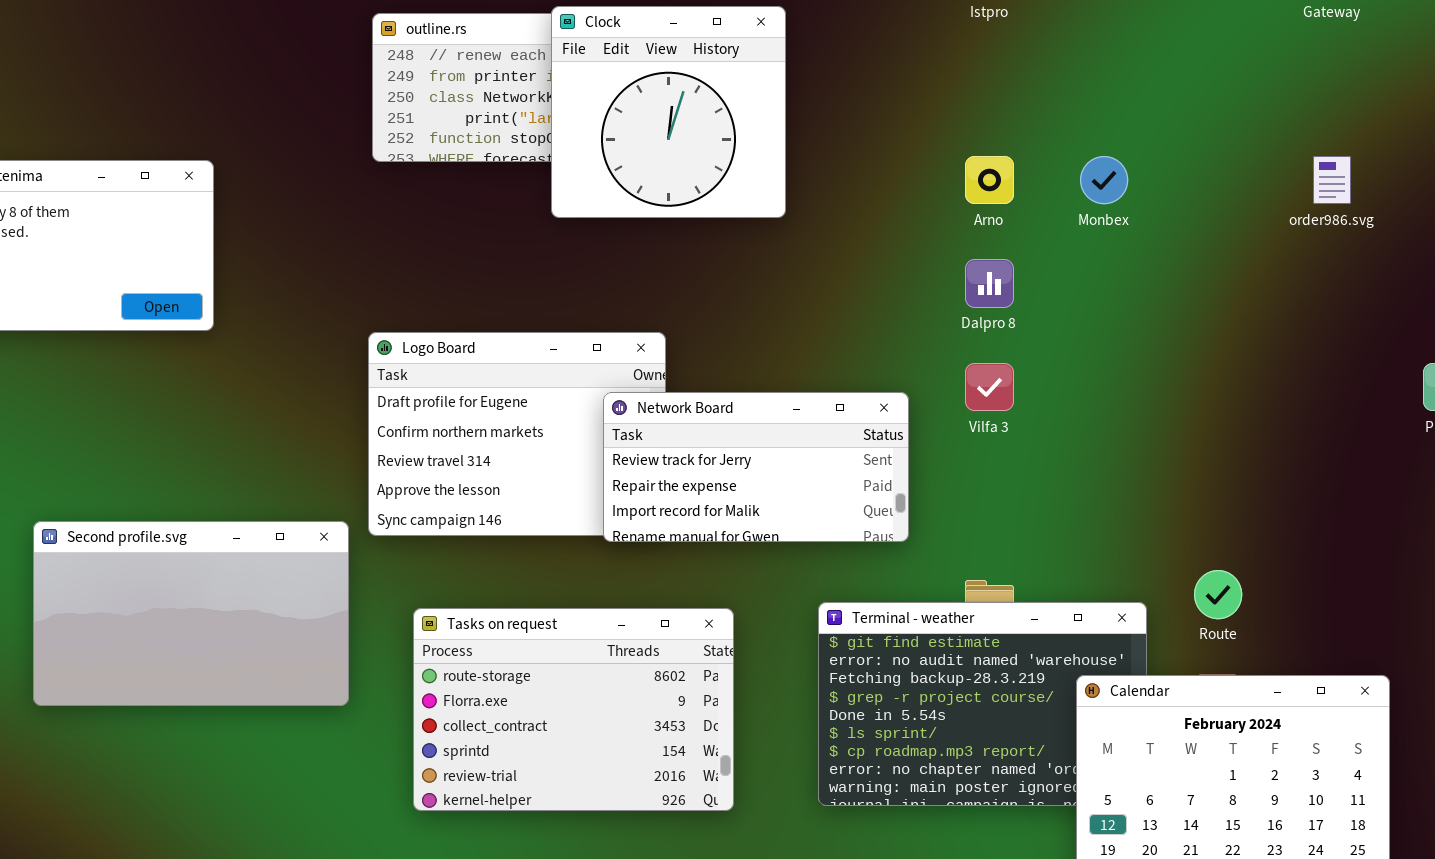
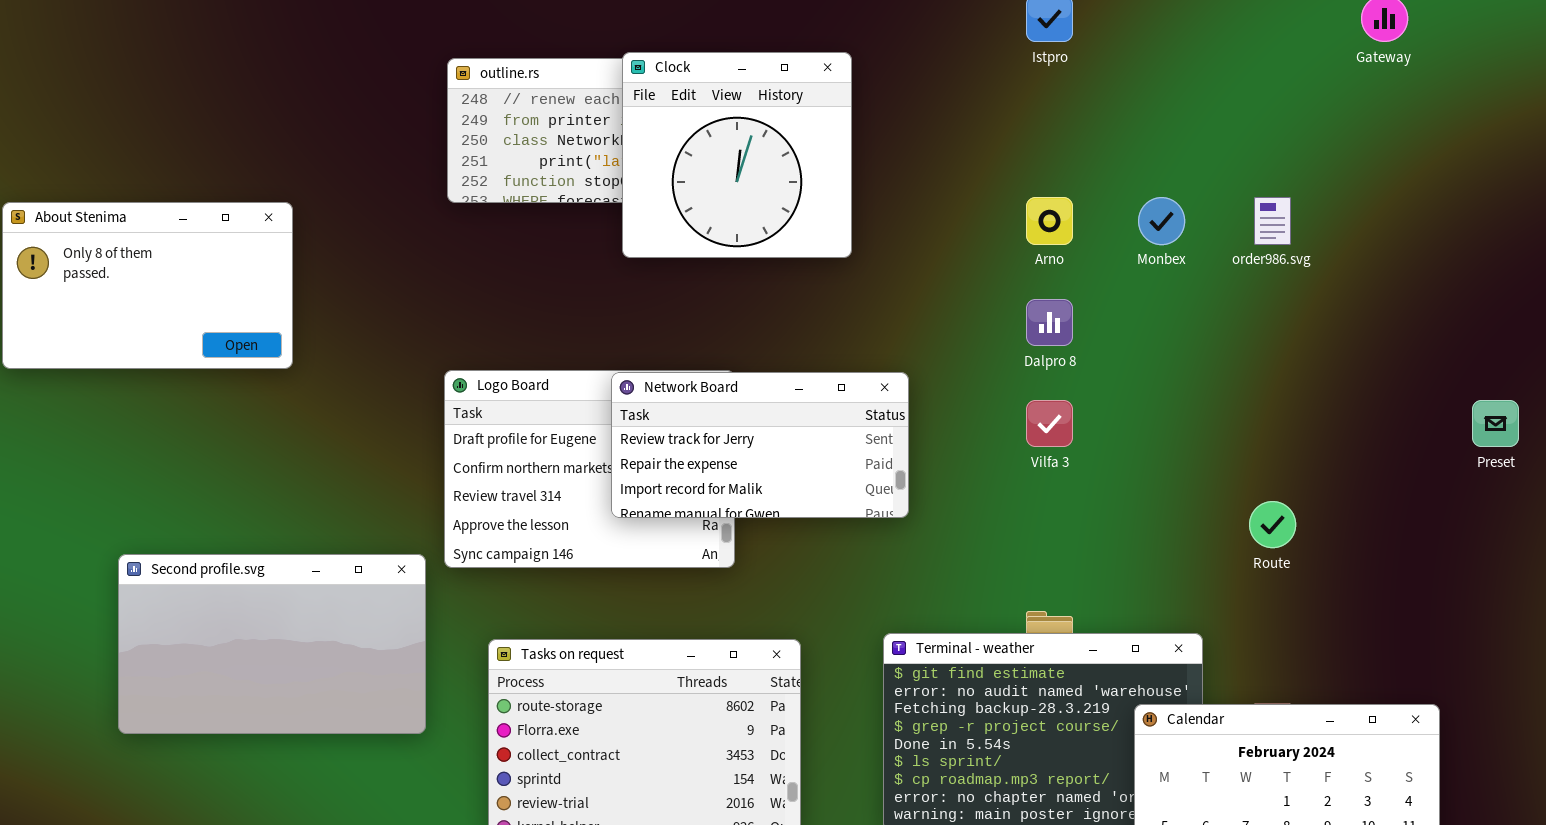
order986.svg: [1313,156,1351,204] -> [1254,197,1291,245], moved
Network Board: [603,392,909,542] -> [611,372,909,518], moved
Route: [1194,570,1242,619] -> [1249,501,1296,548], moved

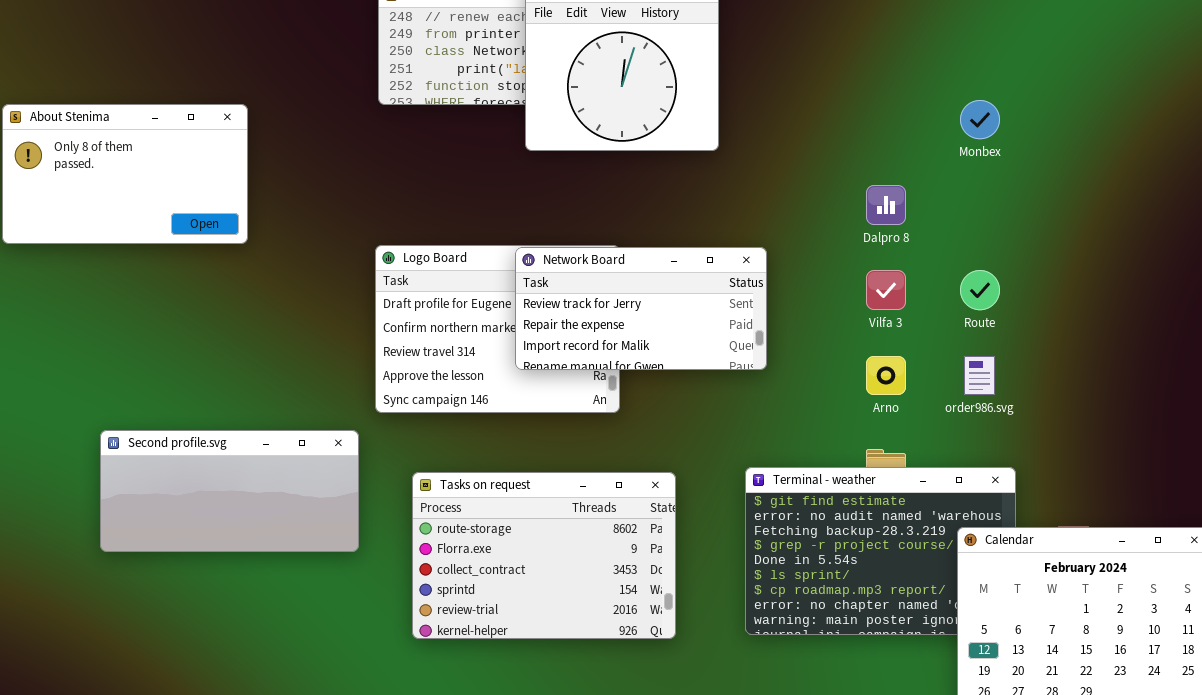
Arno: [1026,197,1073,245] -> [866,356,906,395], moved
order986.svg: [1254,197,1291,245] -> [964,356,995,395], moved
Route: [1249,501,1296,548] -> [960,270,1000,310], moved
Second profile.svg: [118,554,426,734] -> [100,430,359,552], resized

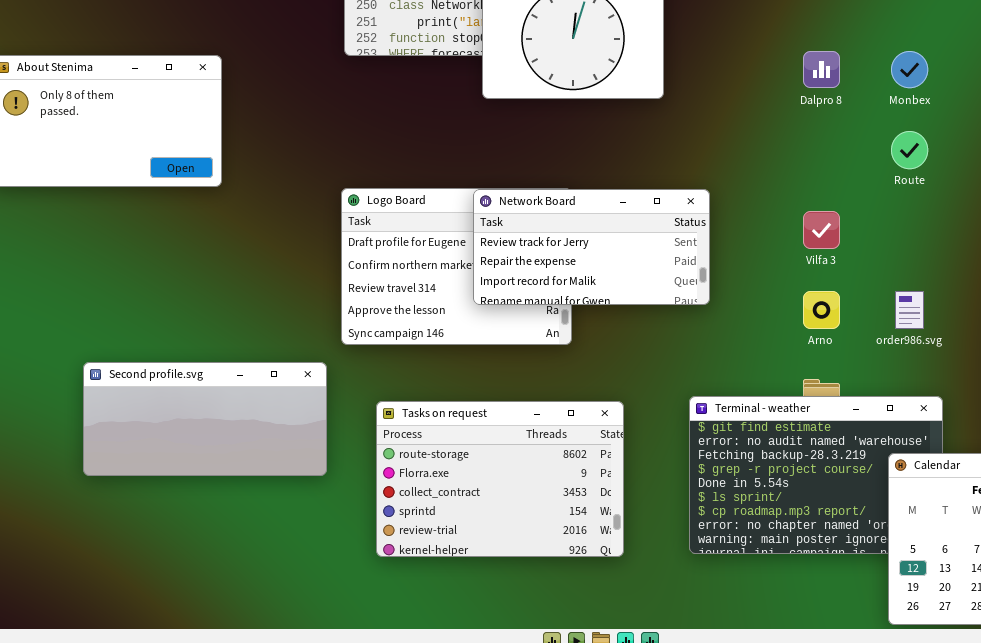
Dalpro 8: [866,185,906,225] -> [803,51,840,88], moved
Route: [960,270,1000,310] -> [891,131,928,169], moved

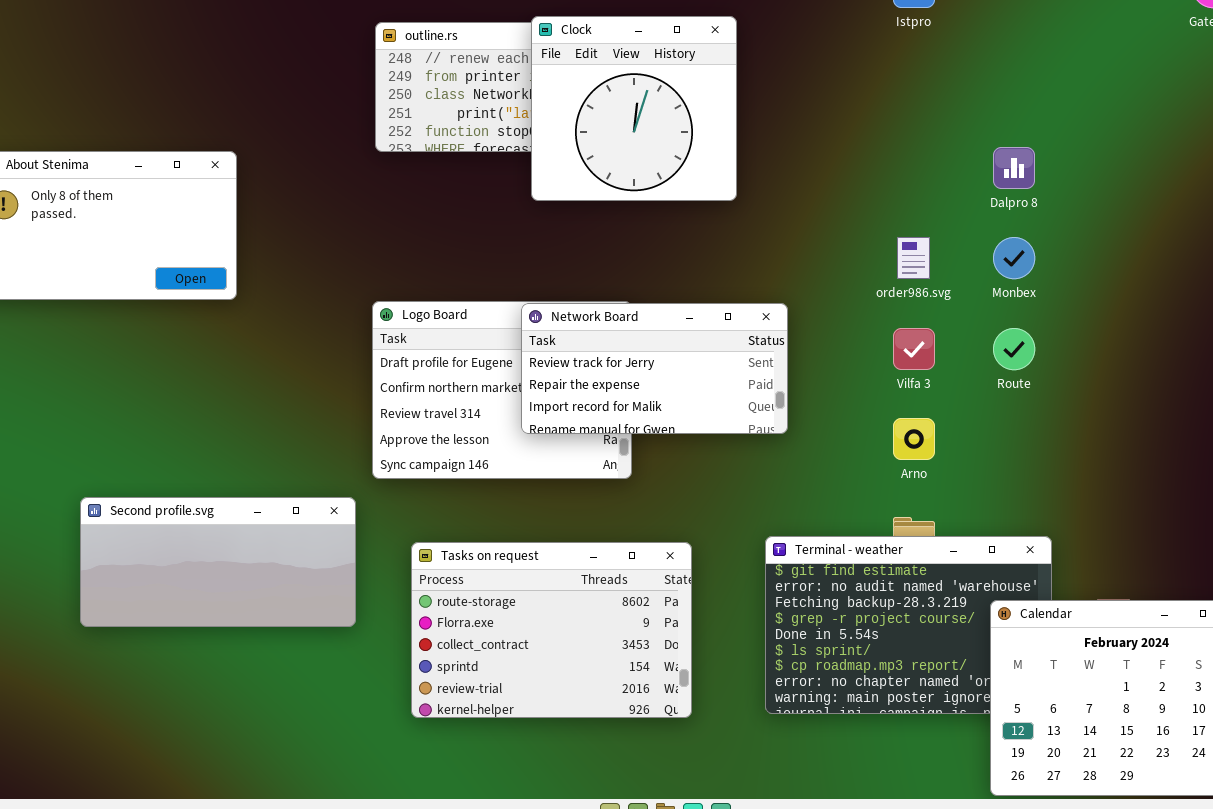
Dalpro 8: [803,51,840,88] -> [993,147,1035,189], moved
Monbex: [891,51,928,88] -> [993,237,1035,279], moved
Route: [891,131,928,169] -> [993,328,1035,370], moved
order986.svg: [895,291,924,329] -> [897,237,930,279], moved

